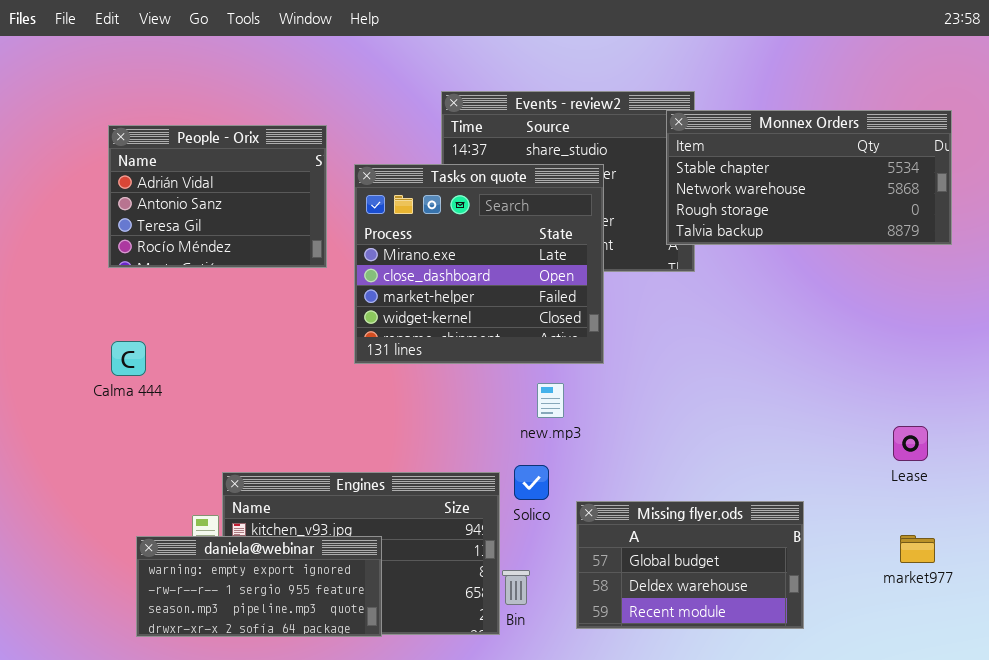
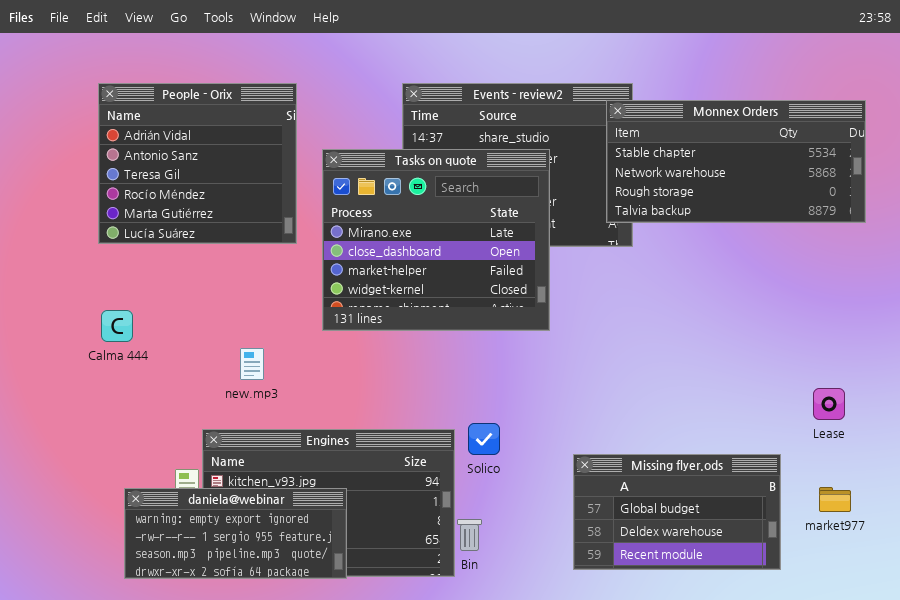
People - Orix: [108,125,327,268] -> [98,83,297,244], resized
new.mp3: [537,383,564,418] -> [240,348,264,380], moved
Missing flyer.ods: [576,501,804,629] -> [573,454,781,570], moved

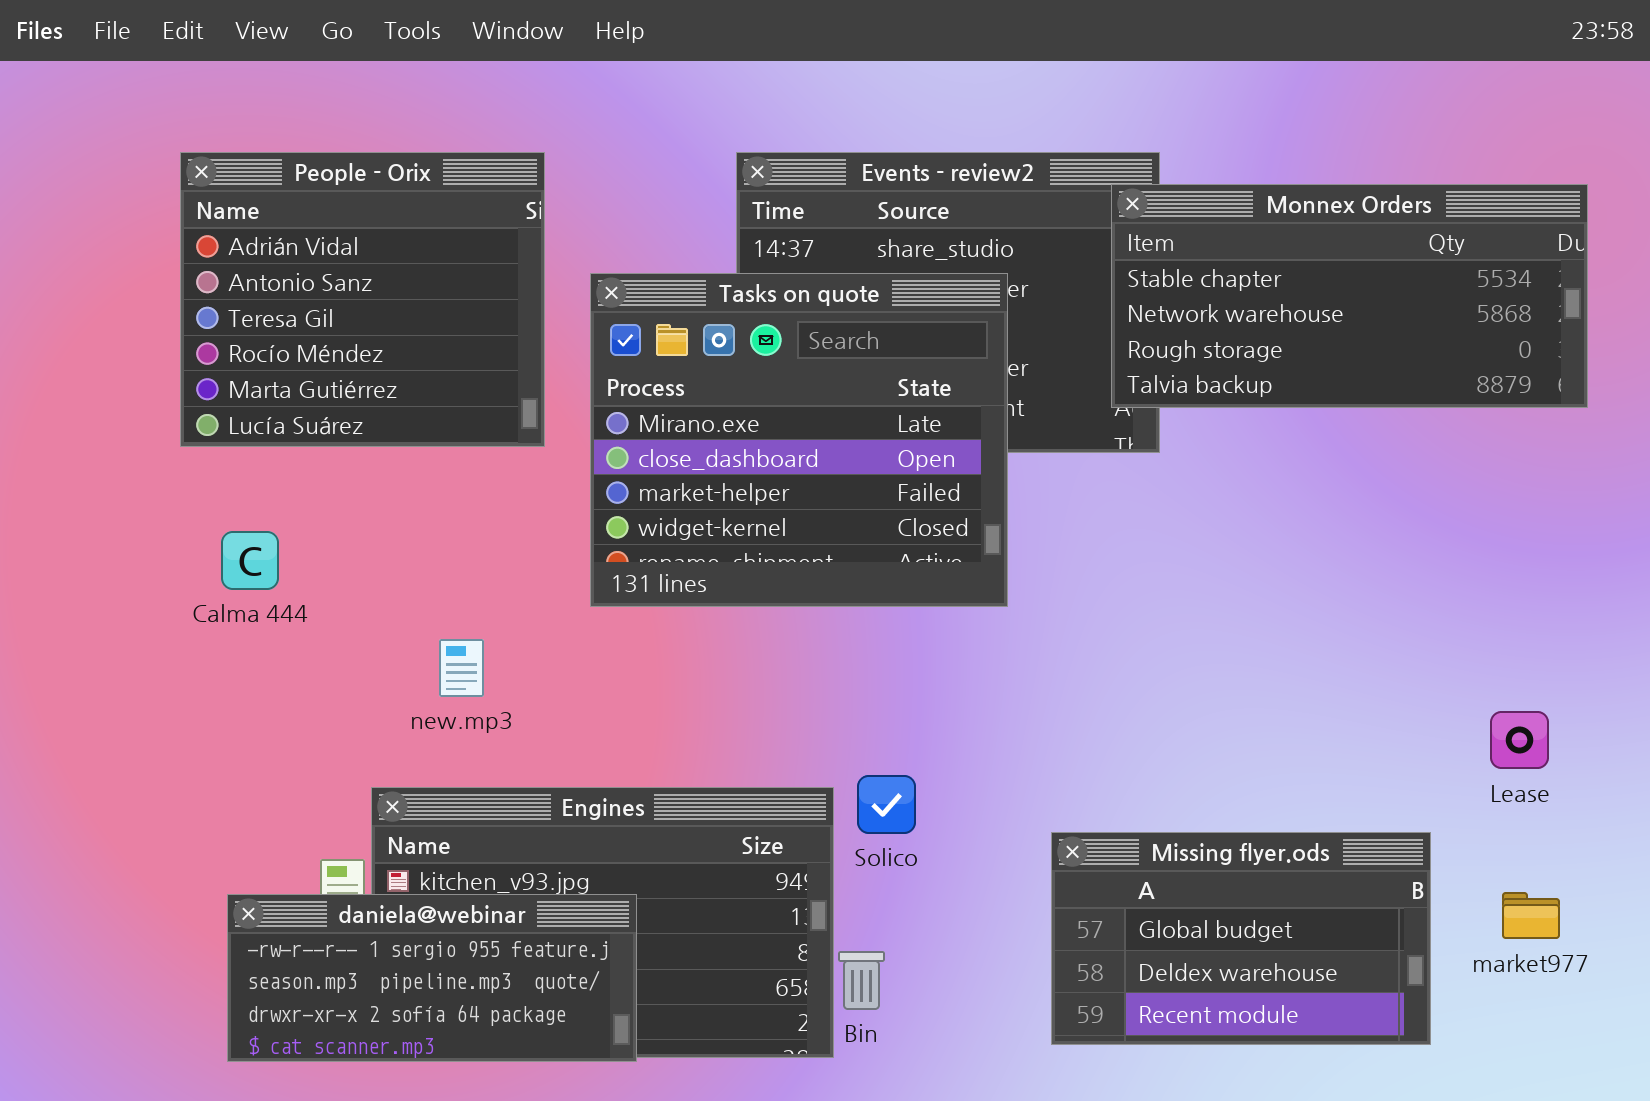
Calma 444: [101,310,133,342] -> [221,531,279,590], moved
daniela@webinar: [124,488,347,579] -> [227,894,637,1062], scrolled down 1 row

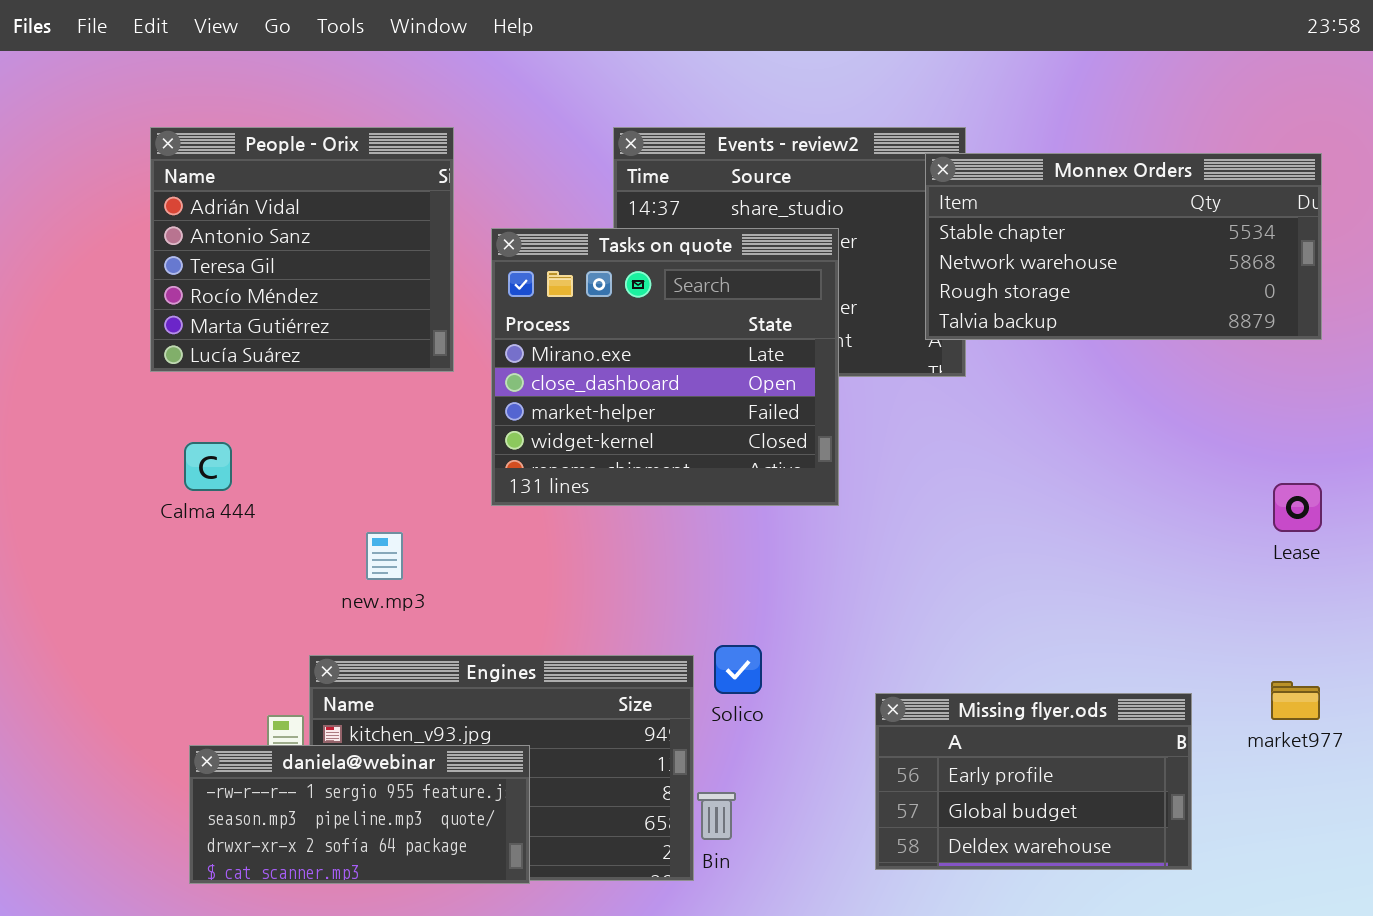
Lease: [1490,711,1549,769] -> [1273,483,1322,532], moved
Missing flyer.ods: [1051,832,1431,1045] -> [875,693,1192,870], scrolled up 1 row
market977: [1502,892,1560,939] -> [1271,681,1320,720], moved

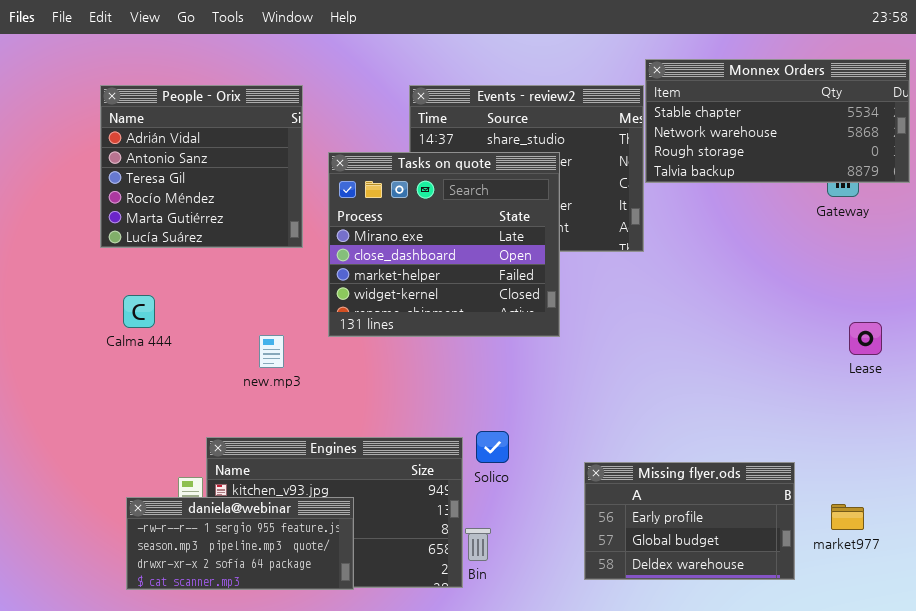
Monnex Orders: [925,153,1322,340] -> [645,59,910,183], moved
new.mp3: [366,532,403,580] -> [259,335,284,368], moved
market977: [1271,681,1320,720] -> [831,504,864,530], moved

